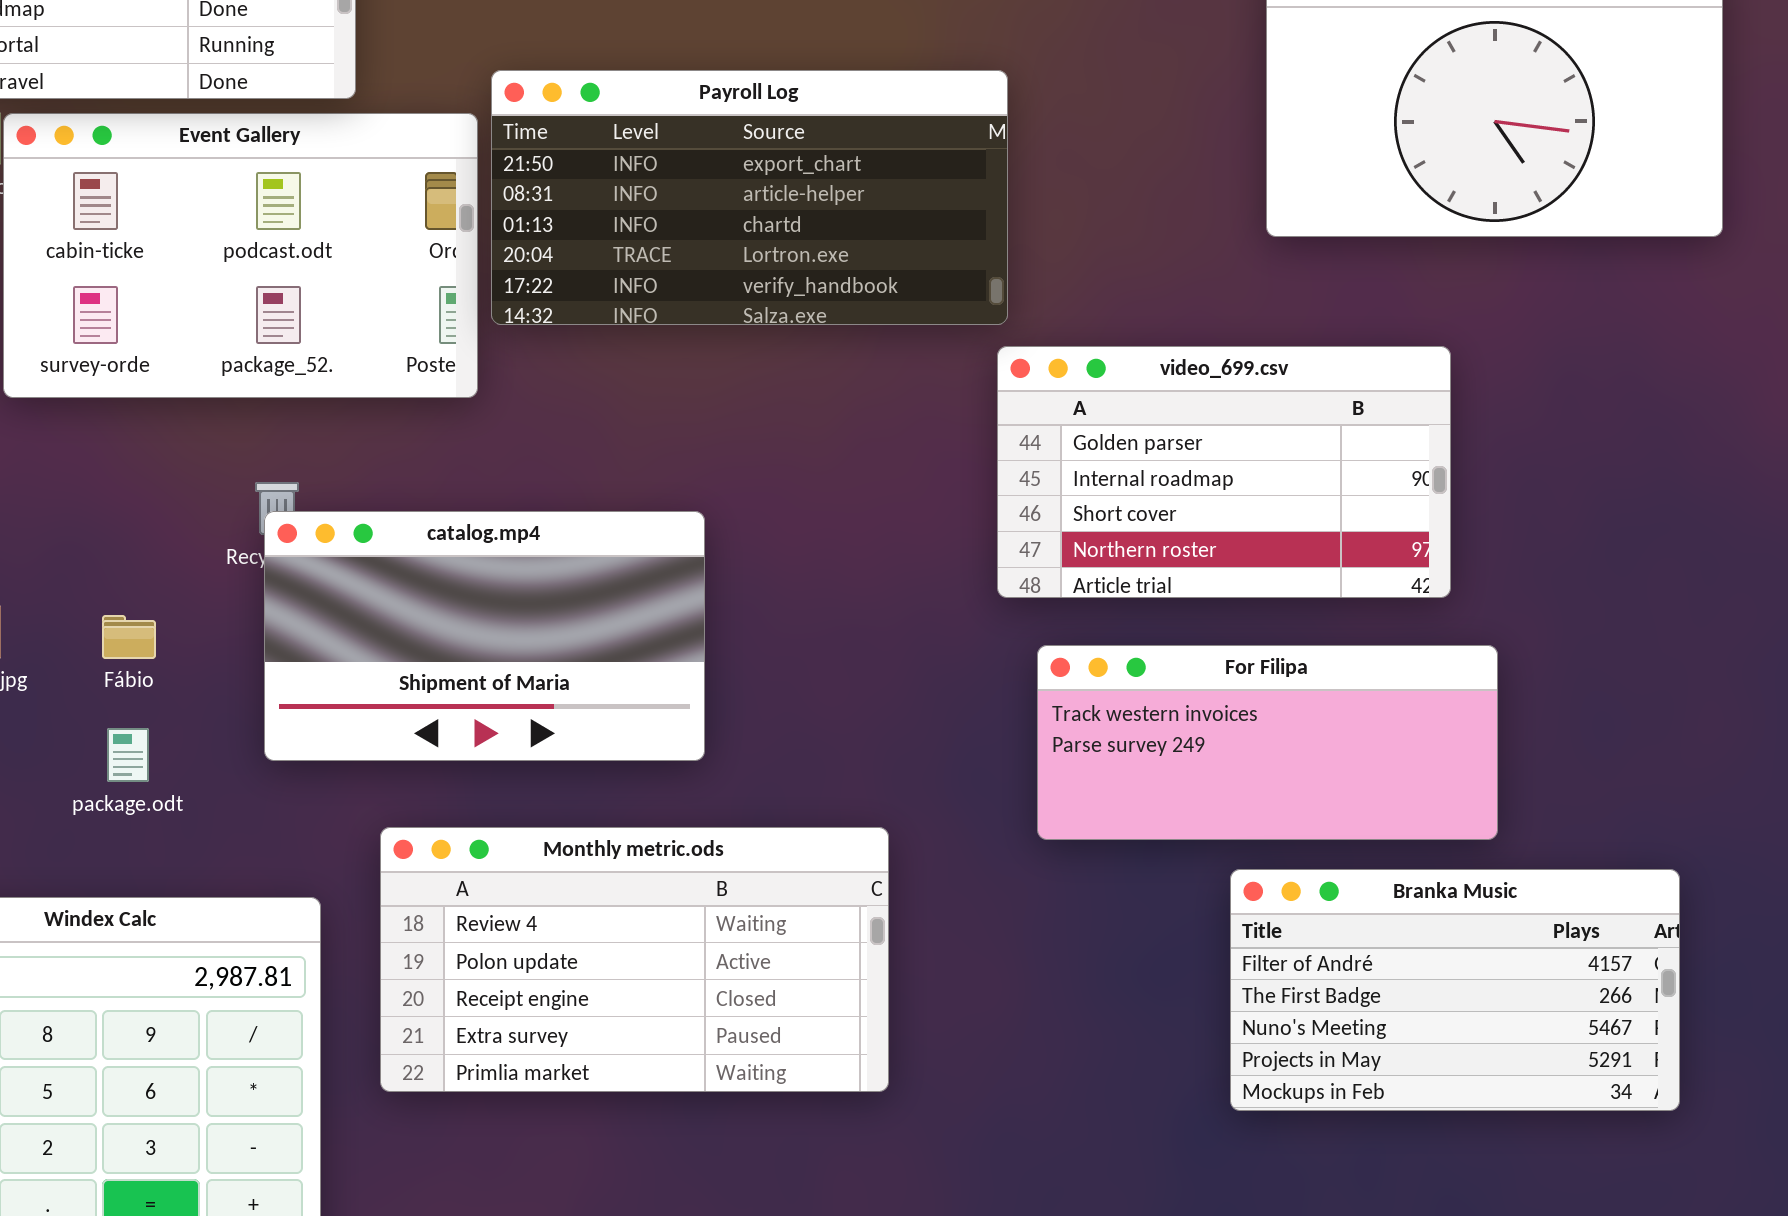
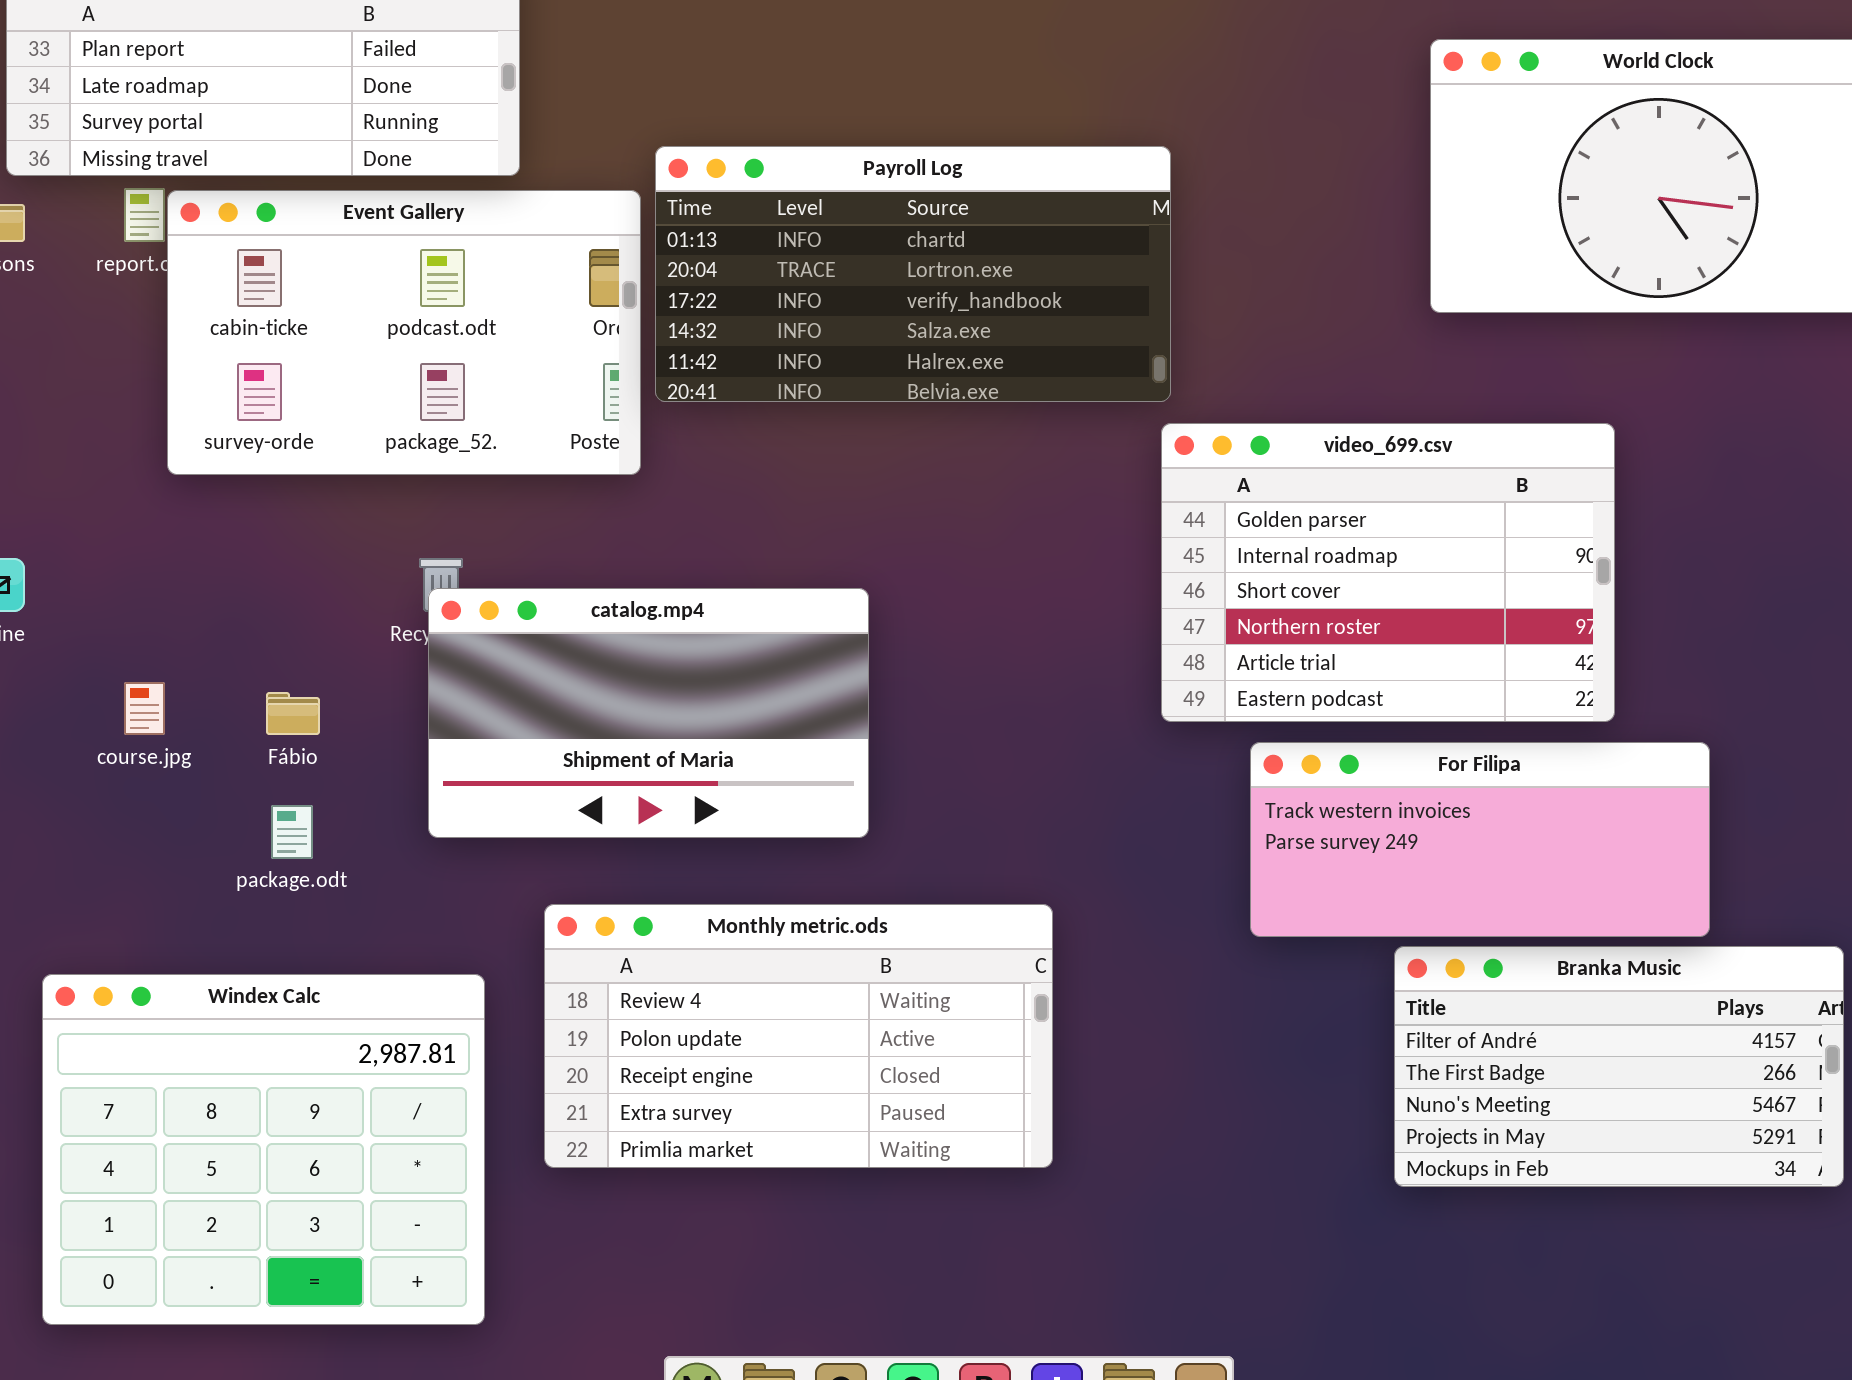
Payroll Log: [491,70,1008,325] -> [655,146,1171,402], scrolled down 2 rows
video_699.csv: [997,346,1451,598] -> [1161,423,1615,722], resized
For Filipa: [1037,645,1498,840] -> [1250,742,1710,937], moved

